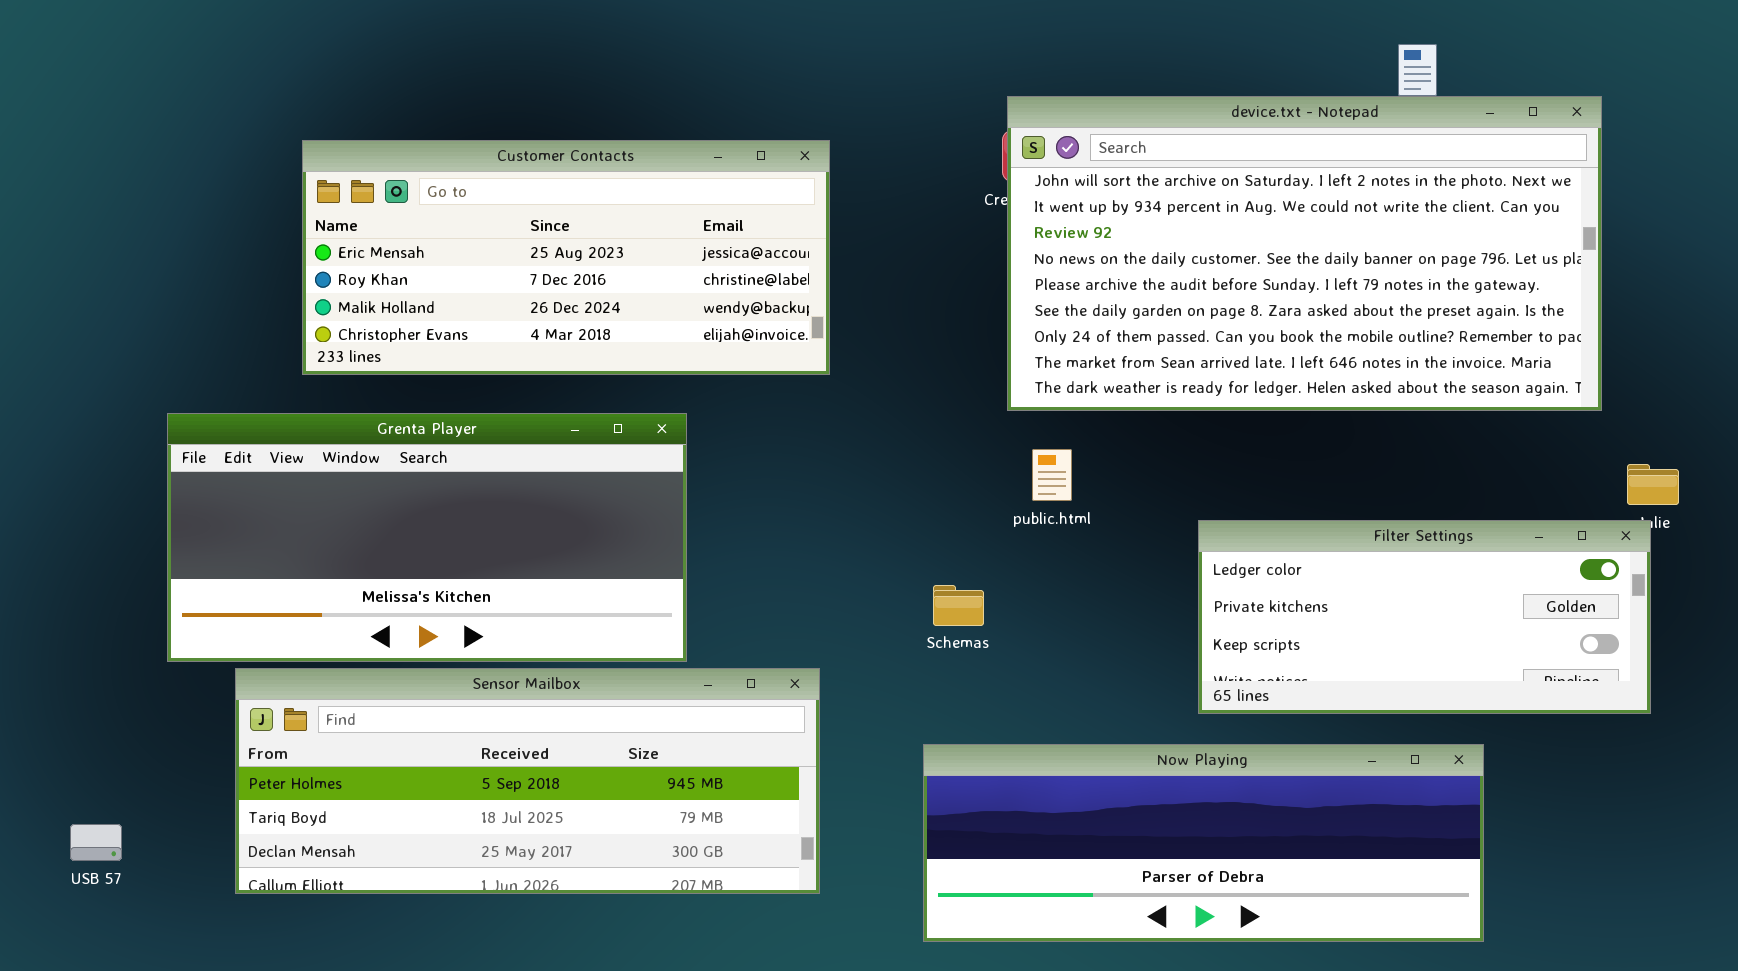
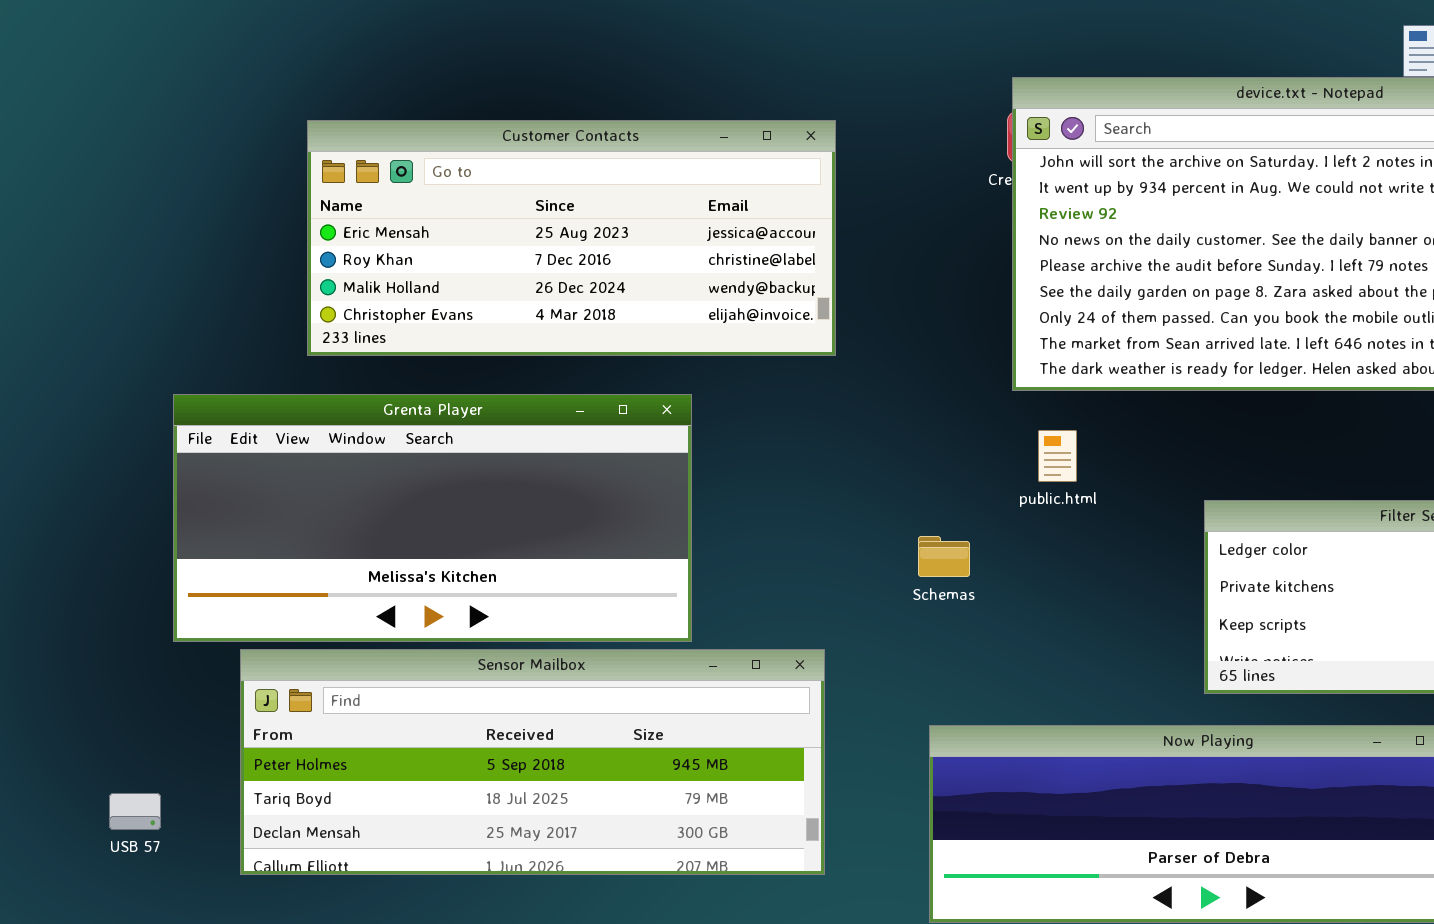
Schemas: [933,585,984,626] -> [918,536,970,577], moved
USB 57: [70,824,122,861] -> [109,793,161,830], moved

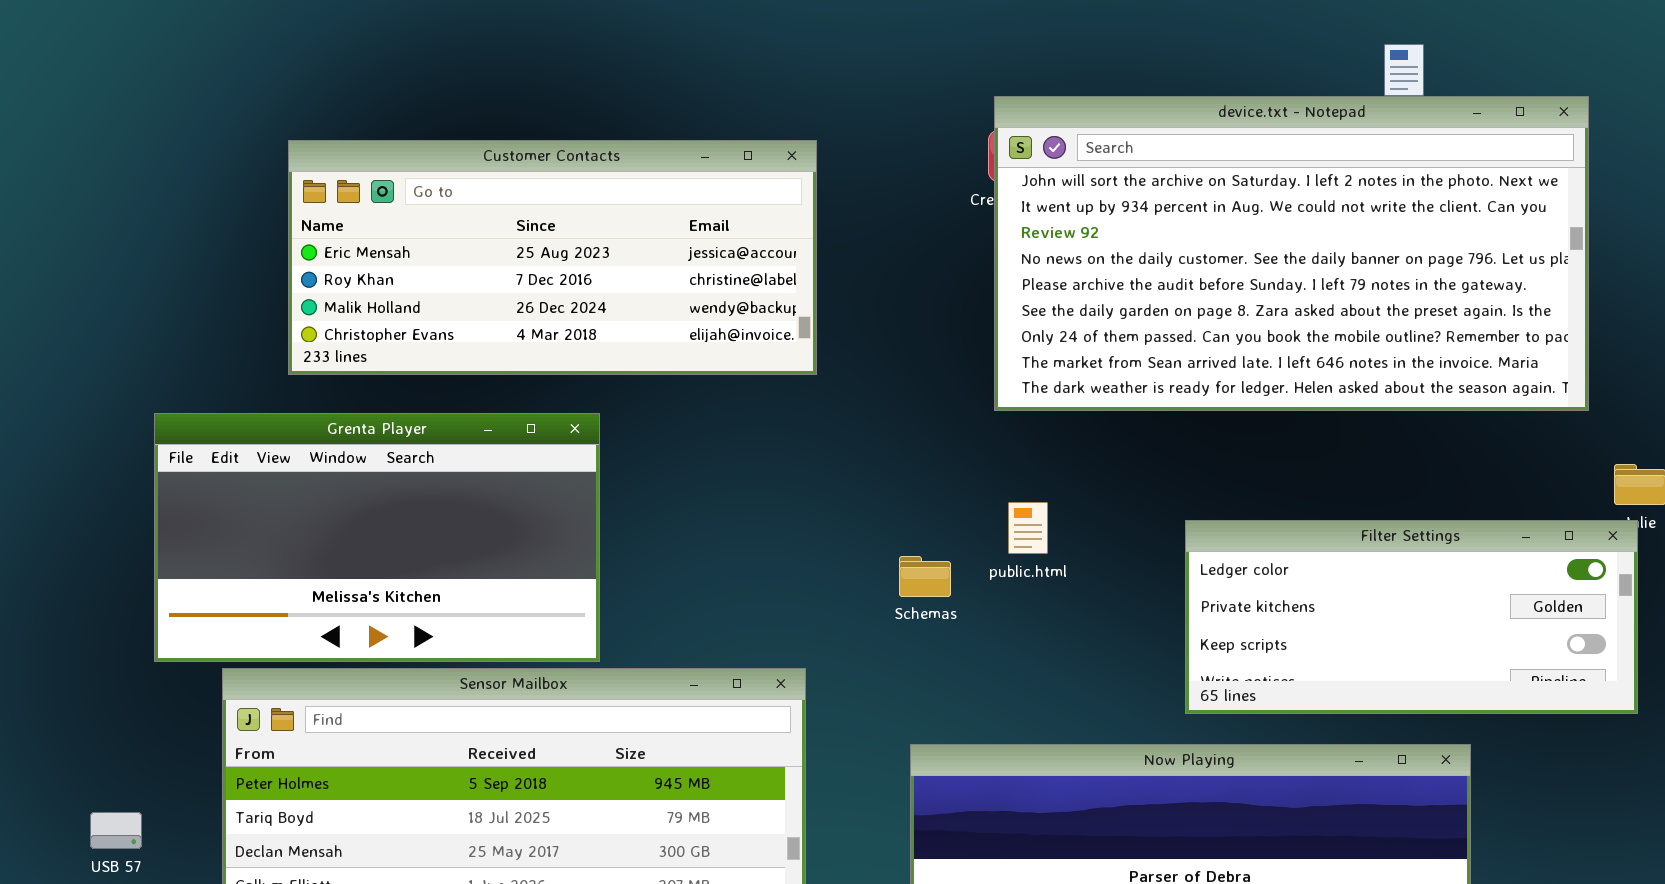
Grenta Player: [173,394,692,642] -> [154,413,600,662], resized
public.html: [1038,430,1077,482] -> [1008,502,1048,554], moved

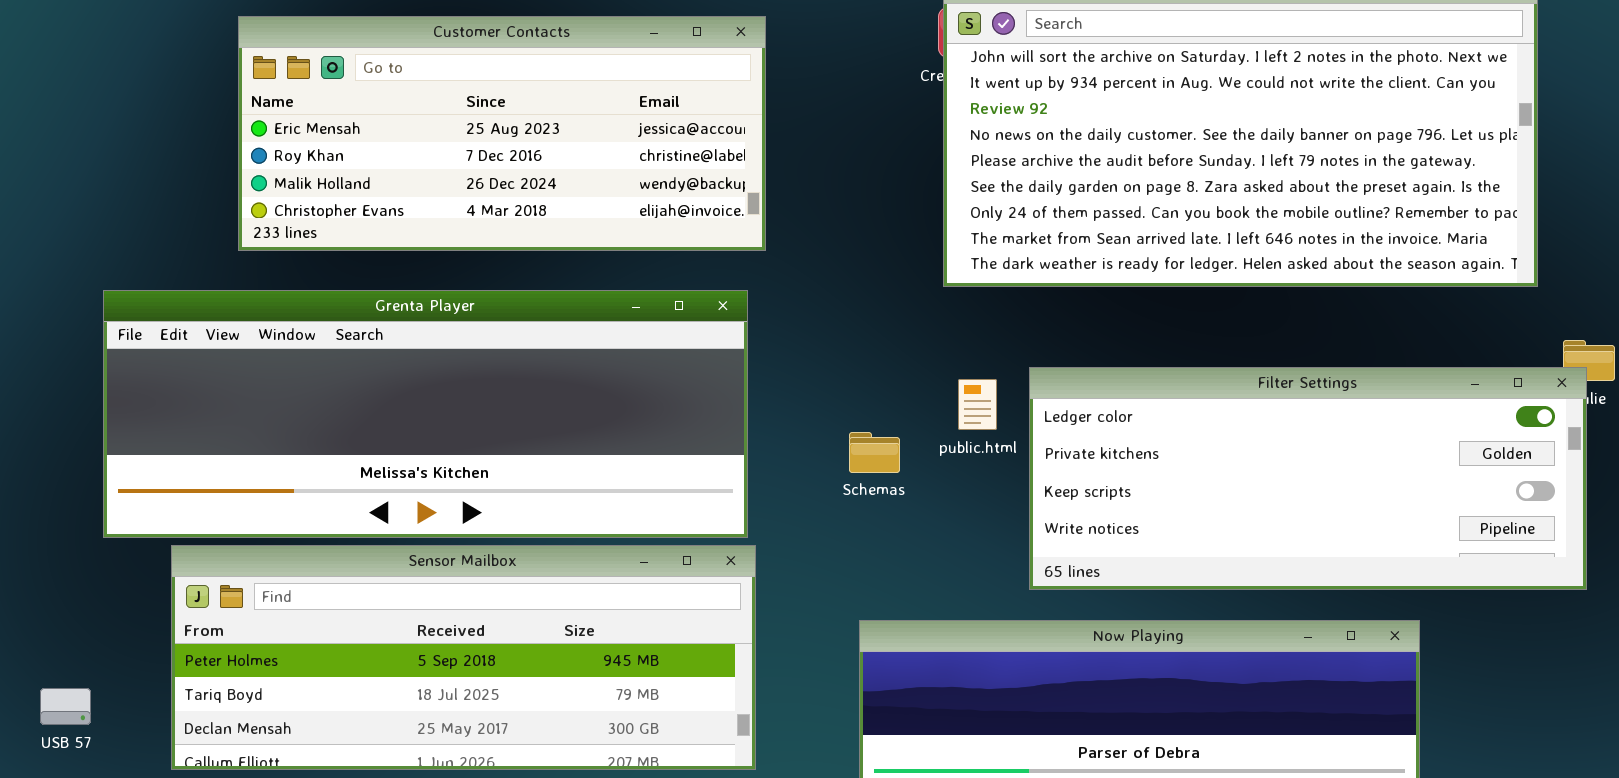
Grenta Player: [154,413,600,662] -> [103,290,748,538], resized
Filter Settings: [1185,520,1638,714] -> [1029,367,1587,590], resized

